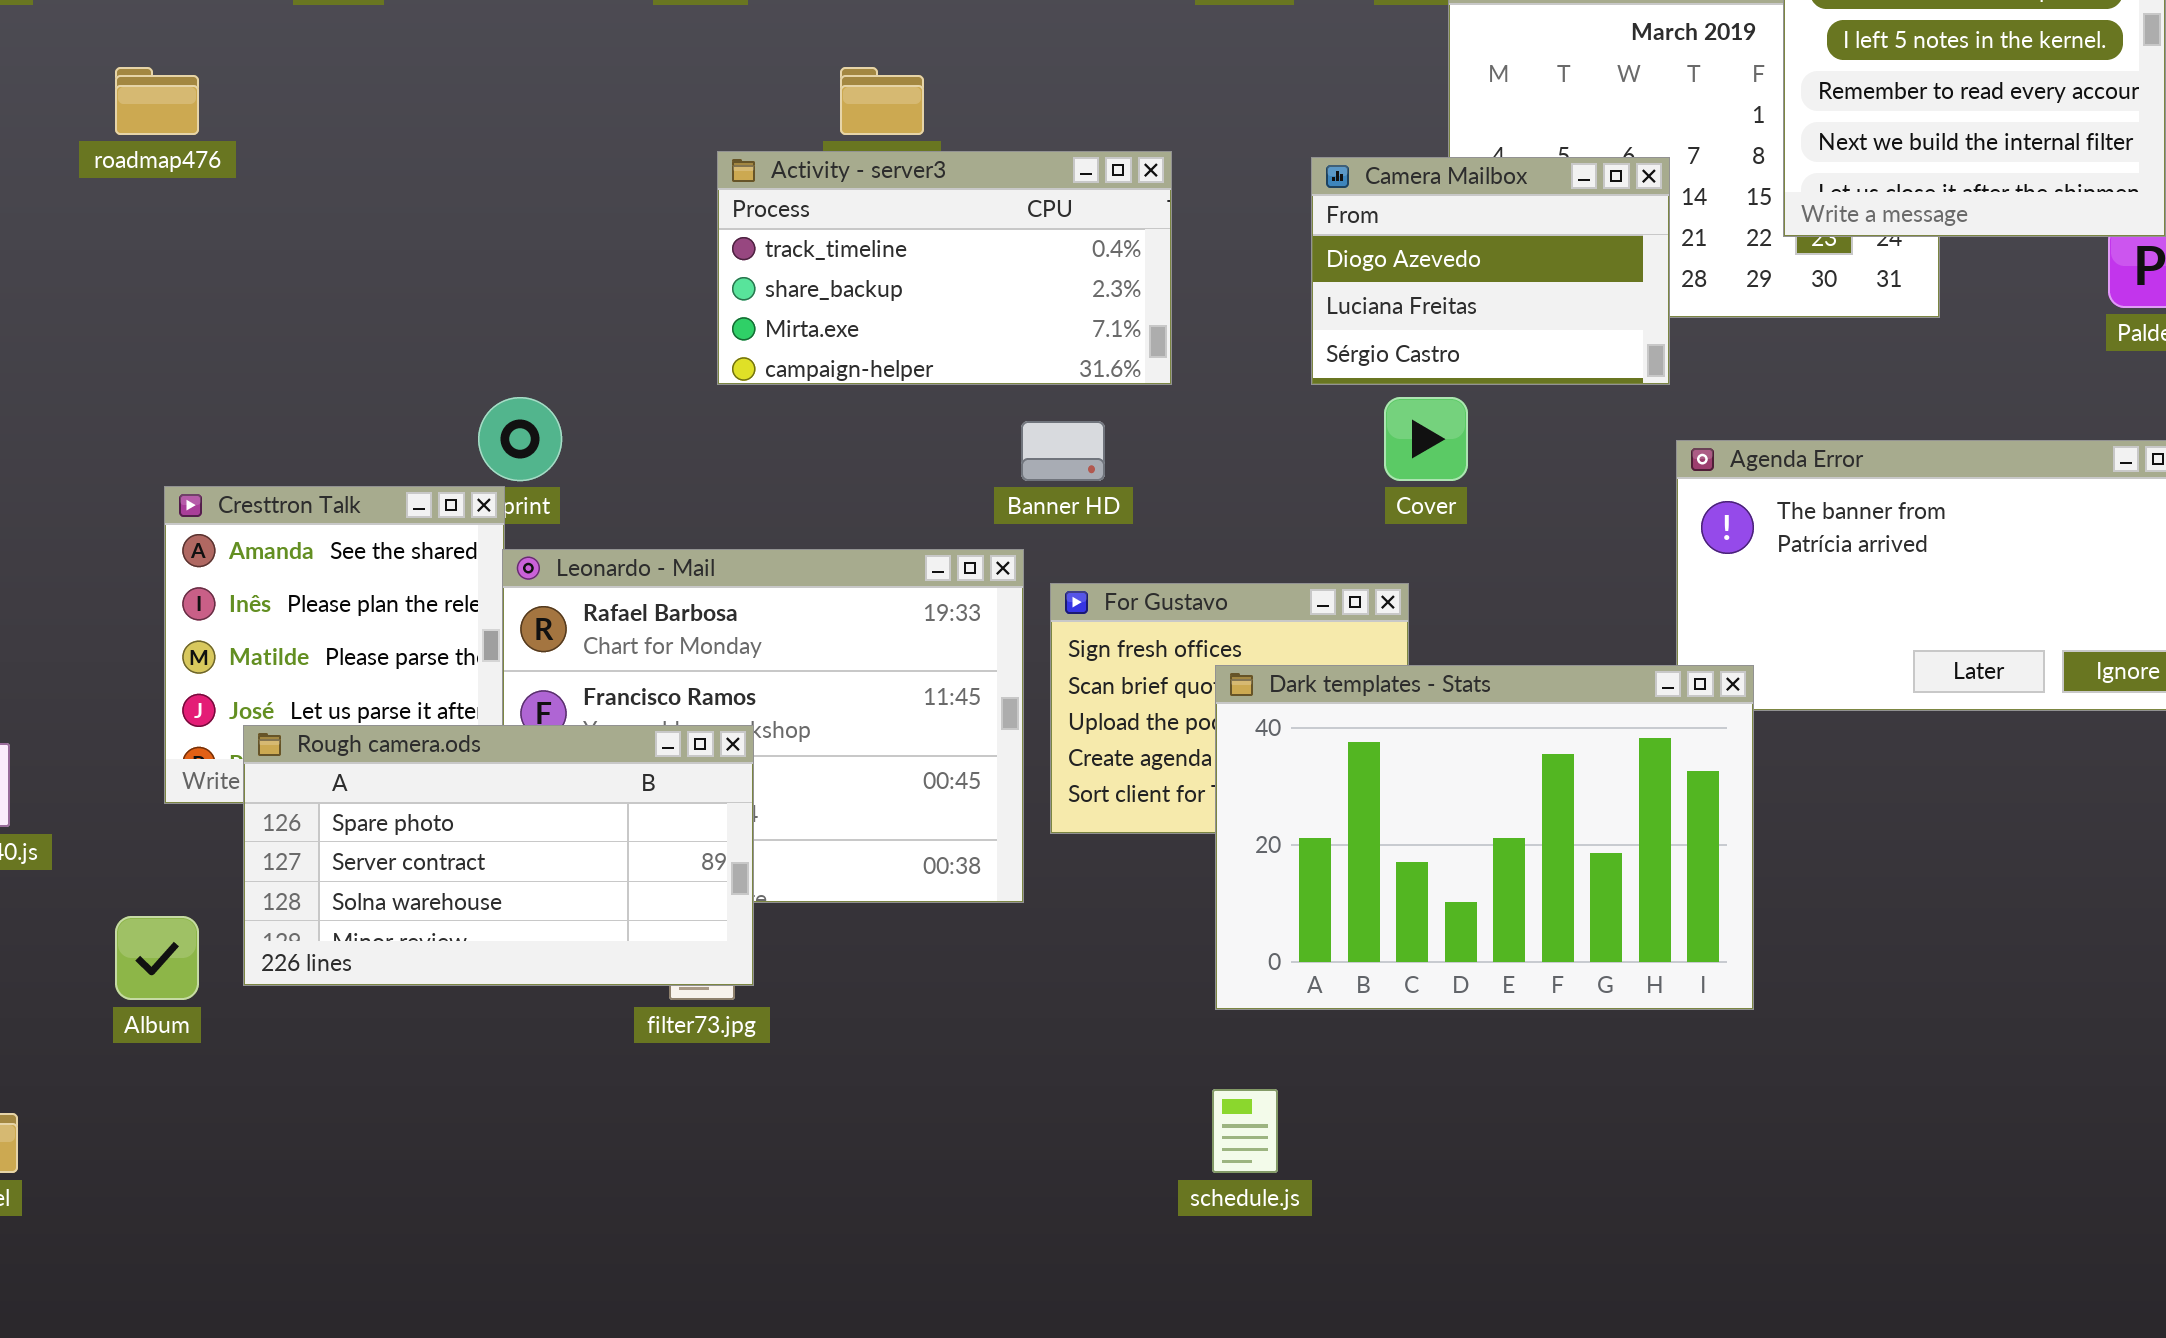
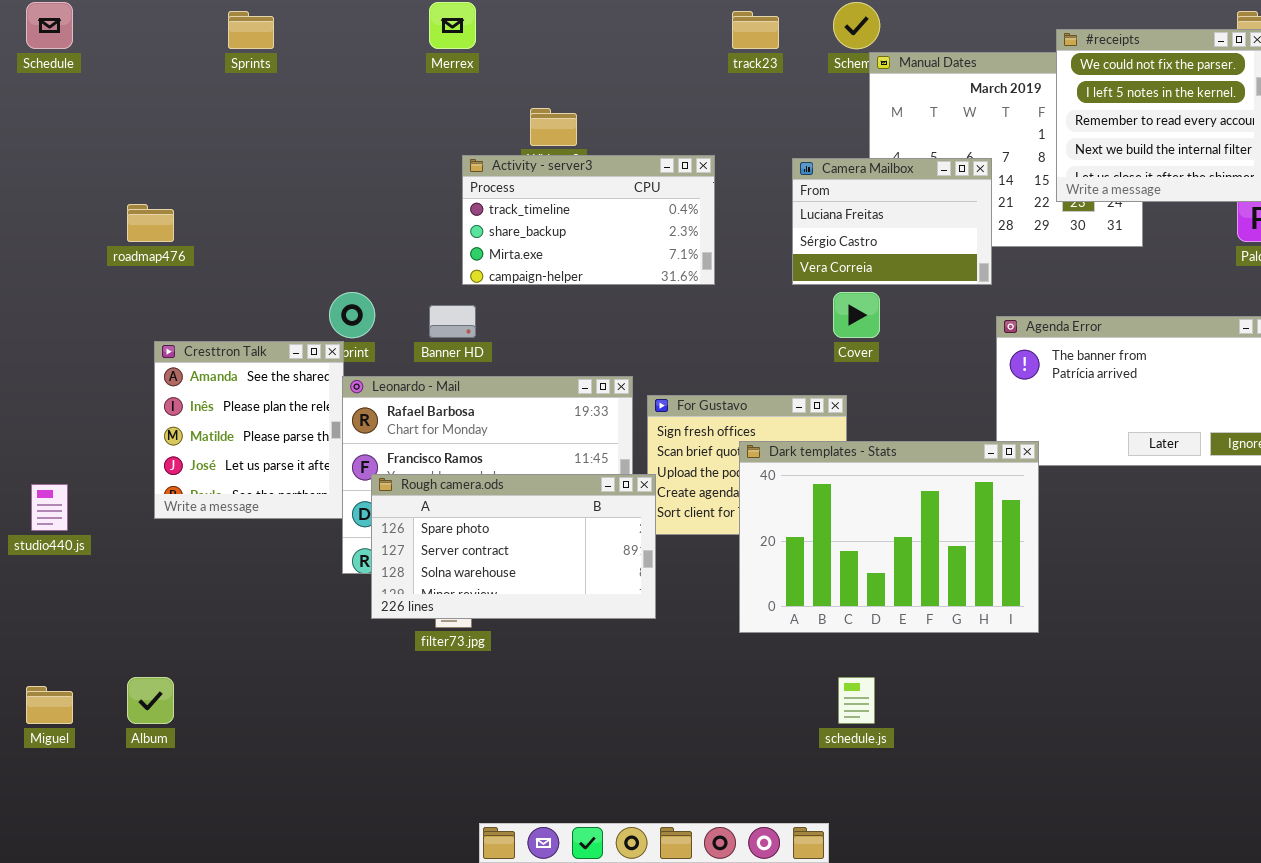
roadmap476: [115,67,199,135] -> [127,204,174,242], moved
Camera Mailbox: [1311,157,1670,385] -> [792,158,992,285], scrolled down 1 row
Banner HD: [1021,421,1105,481] -> [429,305,476,338], moved
Rough camera.ods: [243,725,754,986] -> [371,474,656,619], moved
Album: [115,916,199,1000] -> [127,677,174,724], moved
schedule.js: [1212,1089,1278,1173] -> [838,677,875,724], moved

